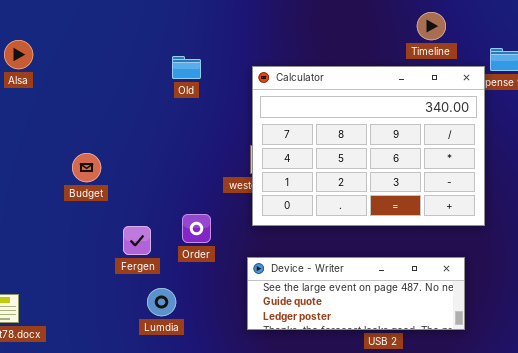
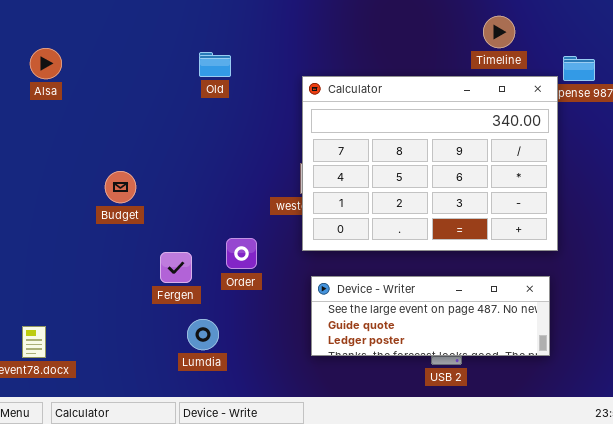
Old: [172,56,201,79] -> [199,52,231,77], moved
Device - Writer: [247,257,465,330] -> [311,276,550,356], moved

